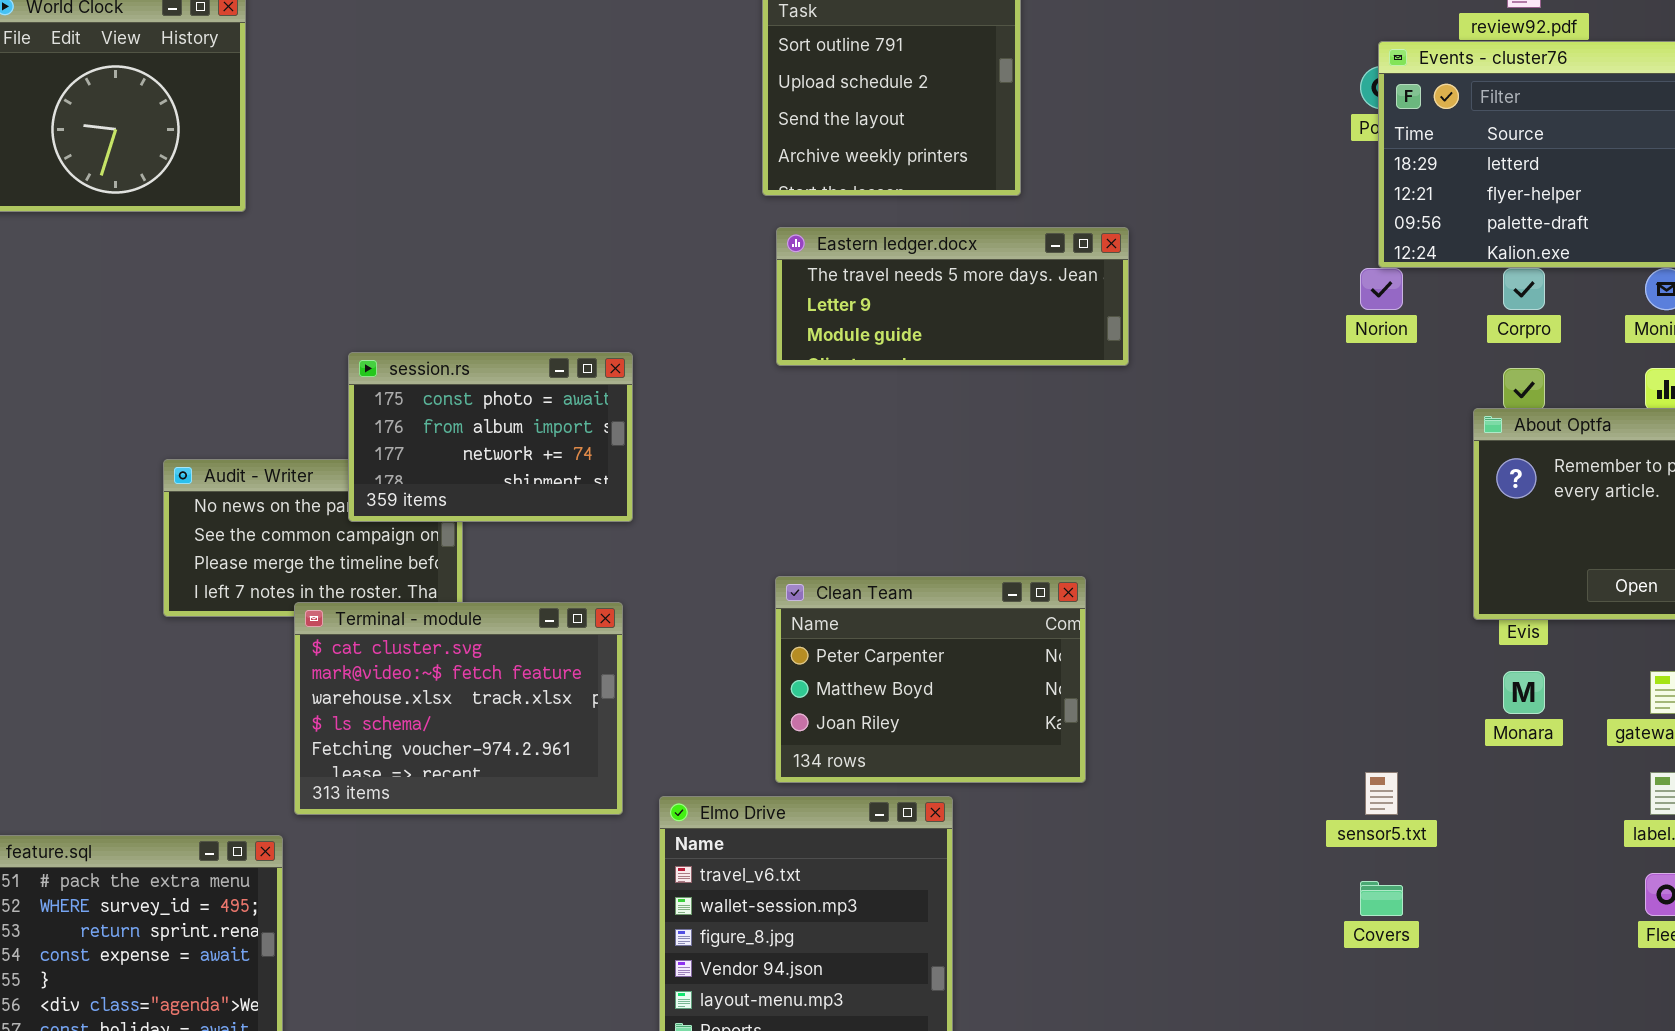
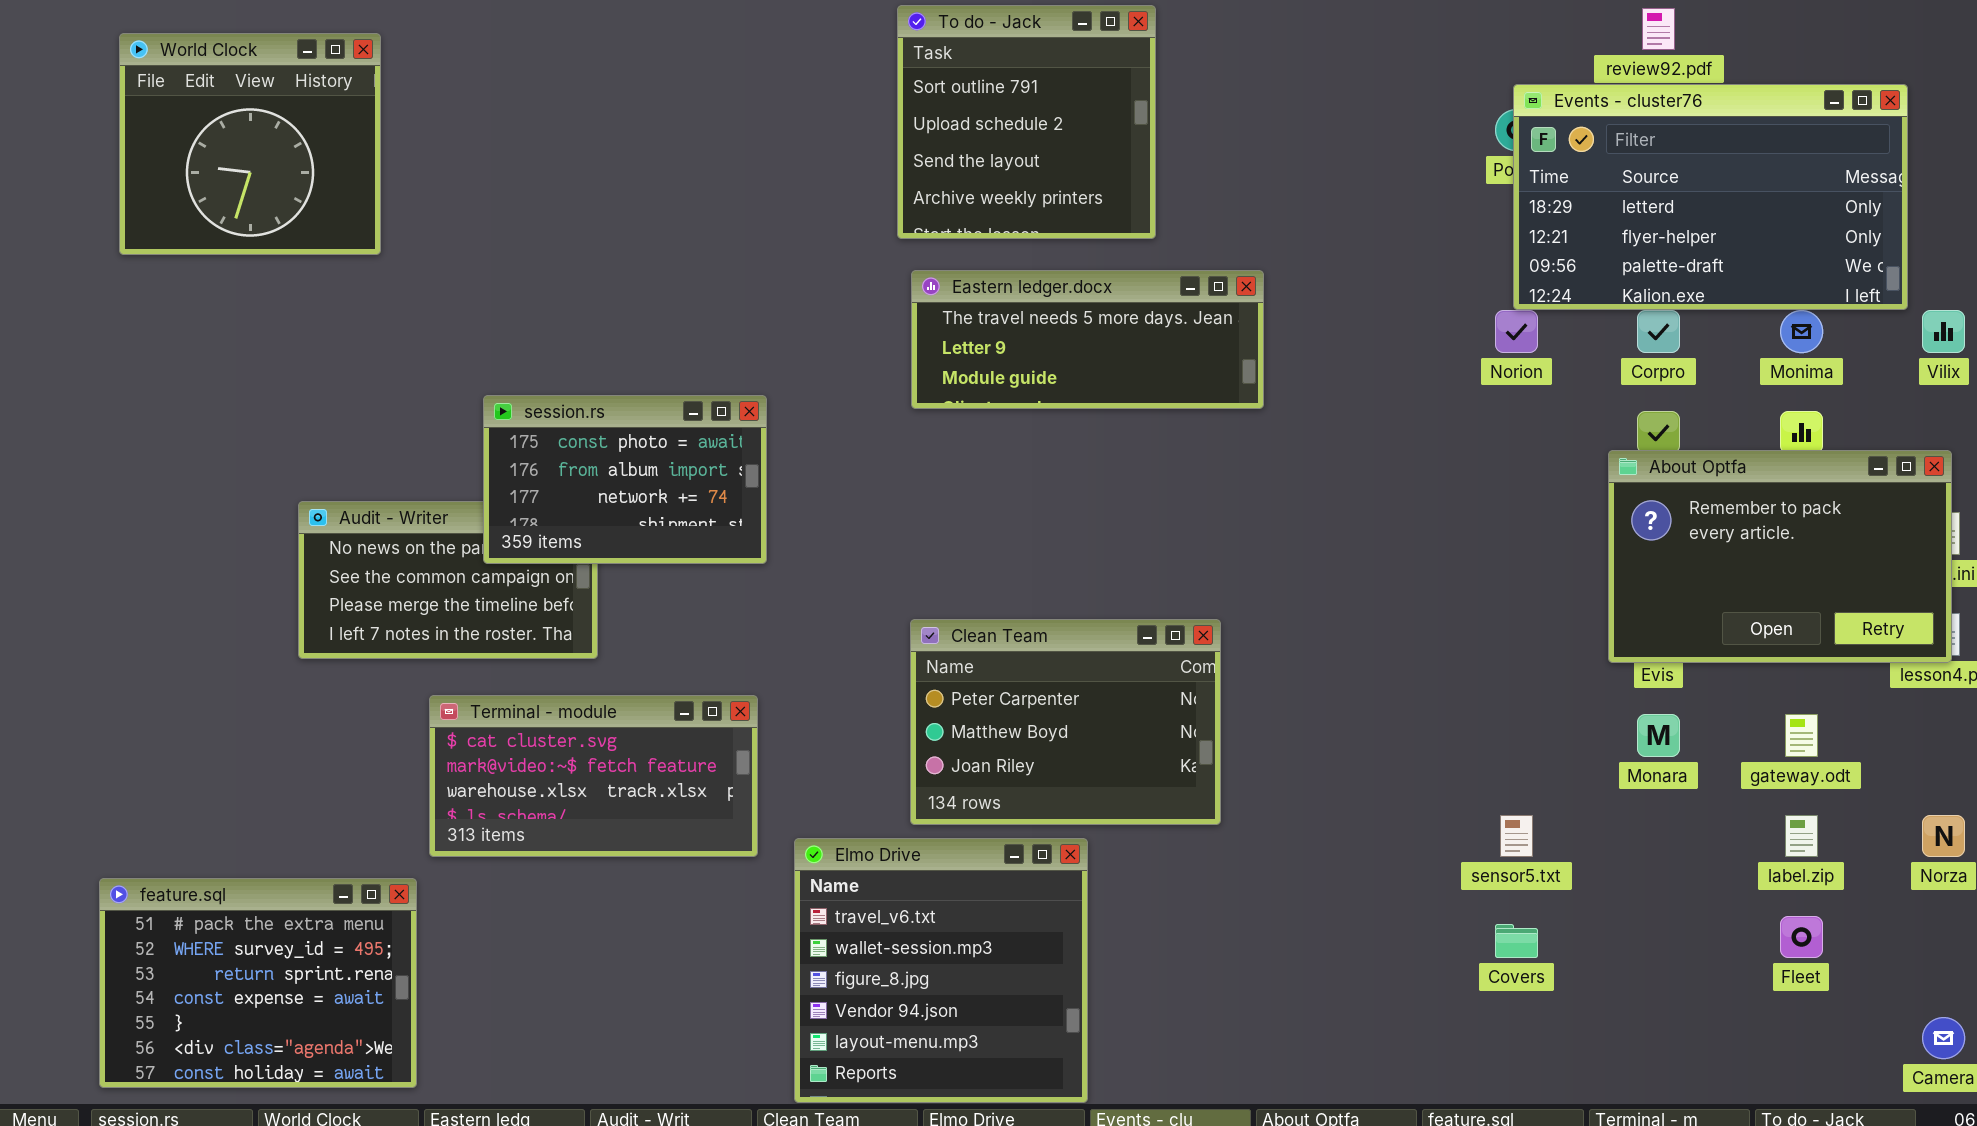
Terminal - module: [294,602,623,815] -> [429,695,758,857], resized

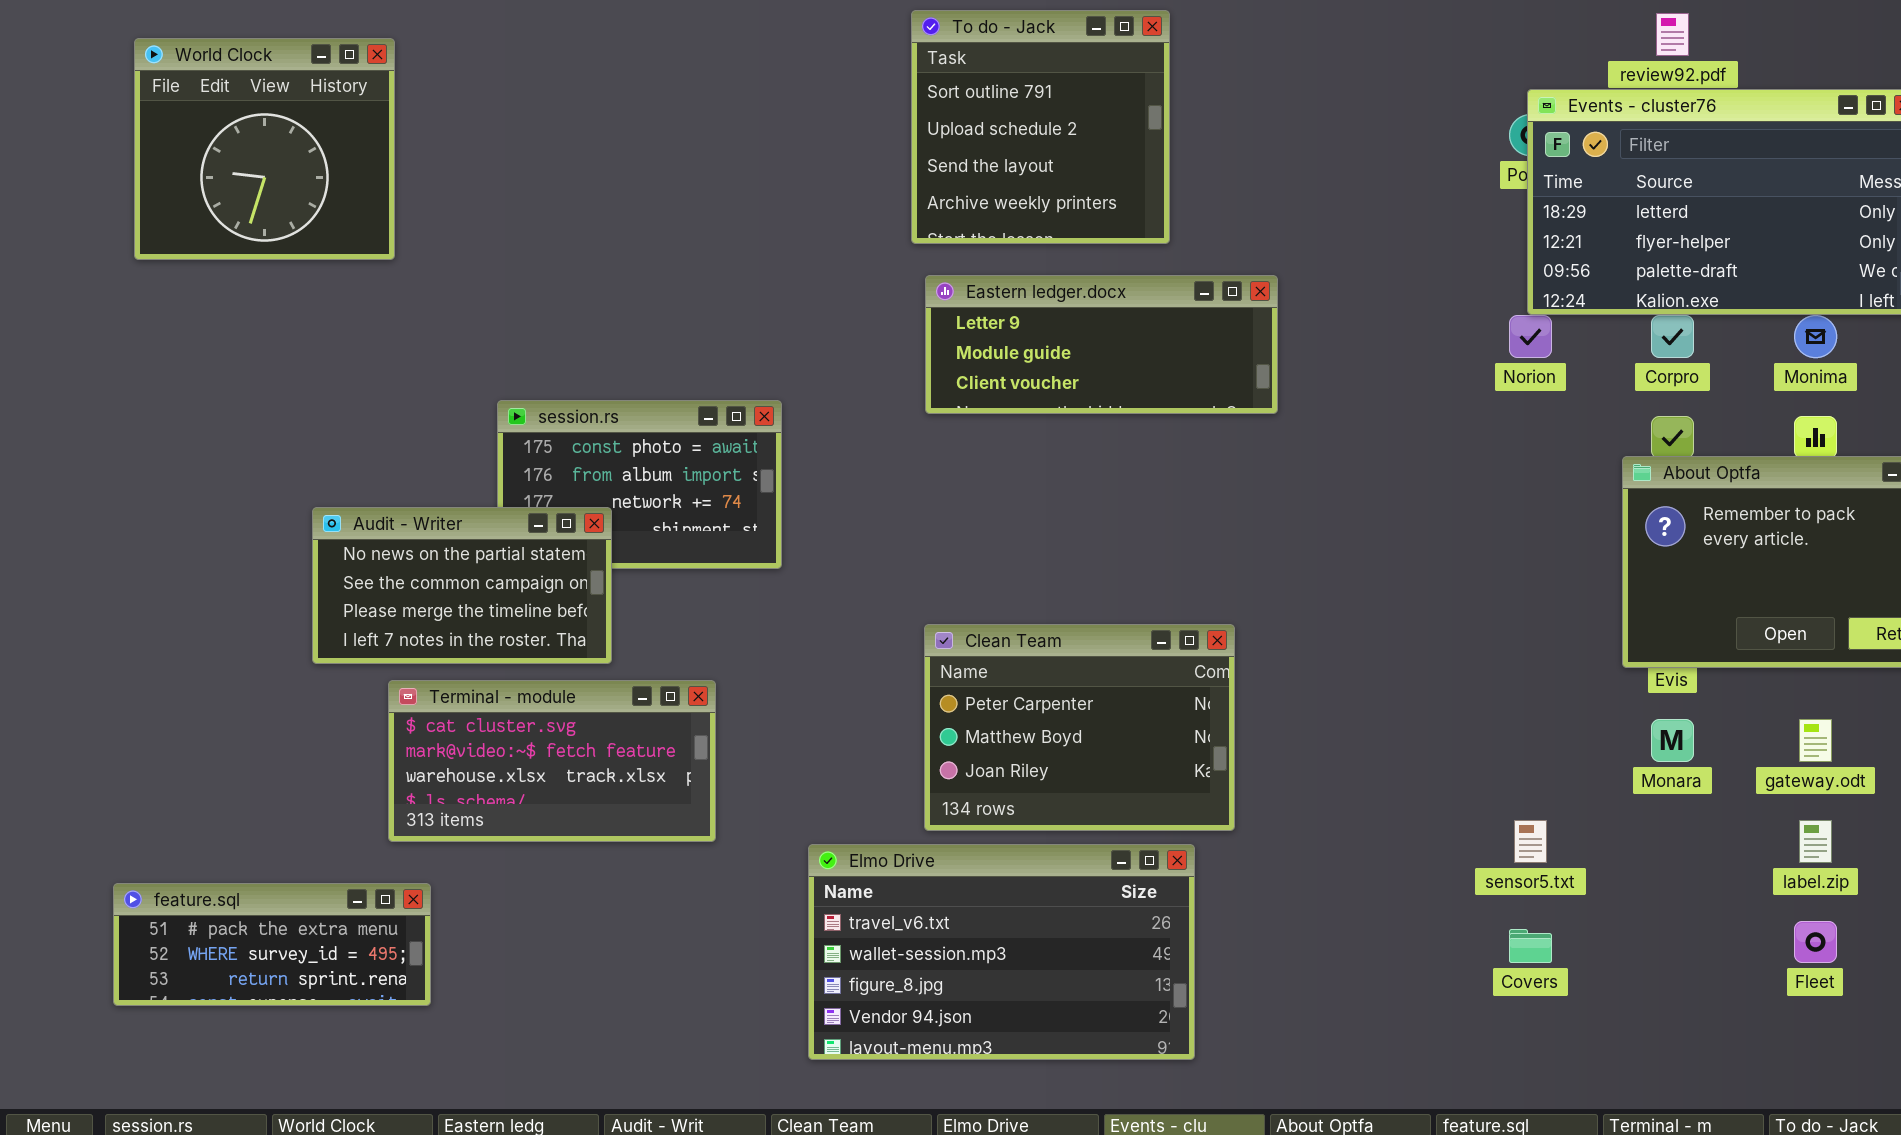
Eastern ledger.docx: [911,270,1264,409] -> [925,275,1278,414], scrolled down 1 row
Audit - Writer: [298,501,598,659] -> [312,507,612,664], raised
Terminal - module: [429,695,758,857] -> [388,680,716,842], moved
Elmo Drive: [794,838,1088,1103] -> [808,844,1195,1060], resized
feature.sql: [99,878,417,1088] -> [113,883,431,1006], resized

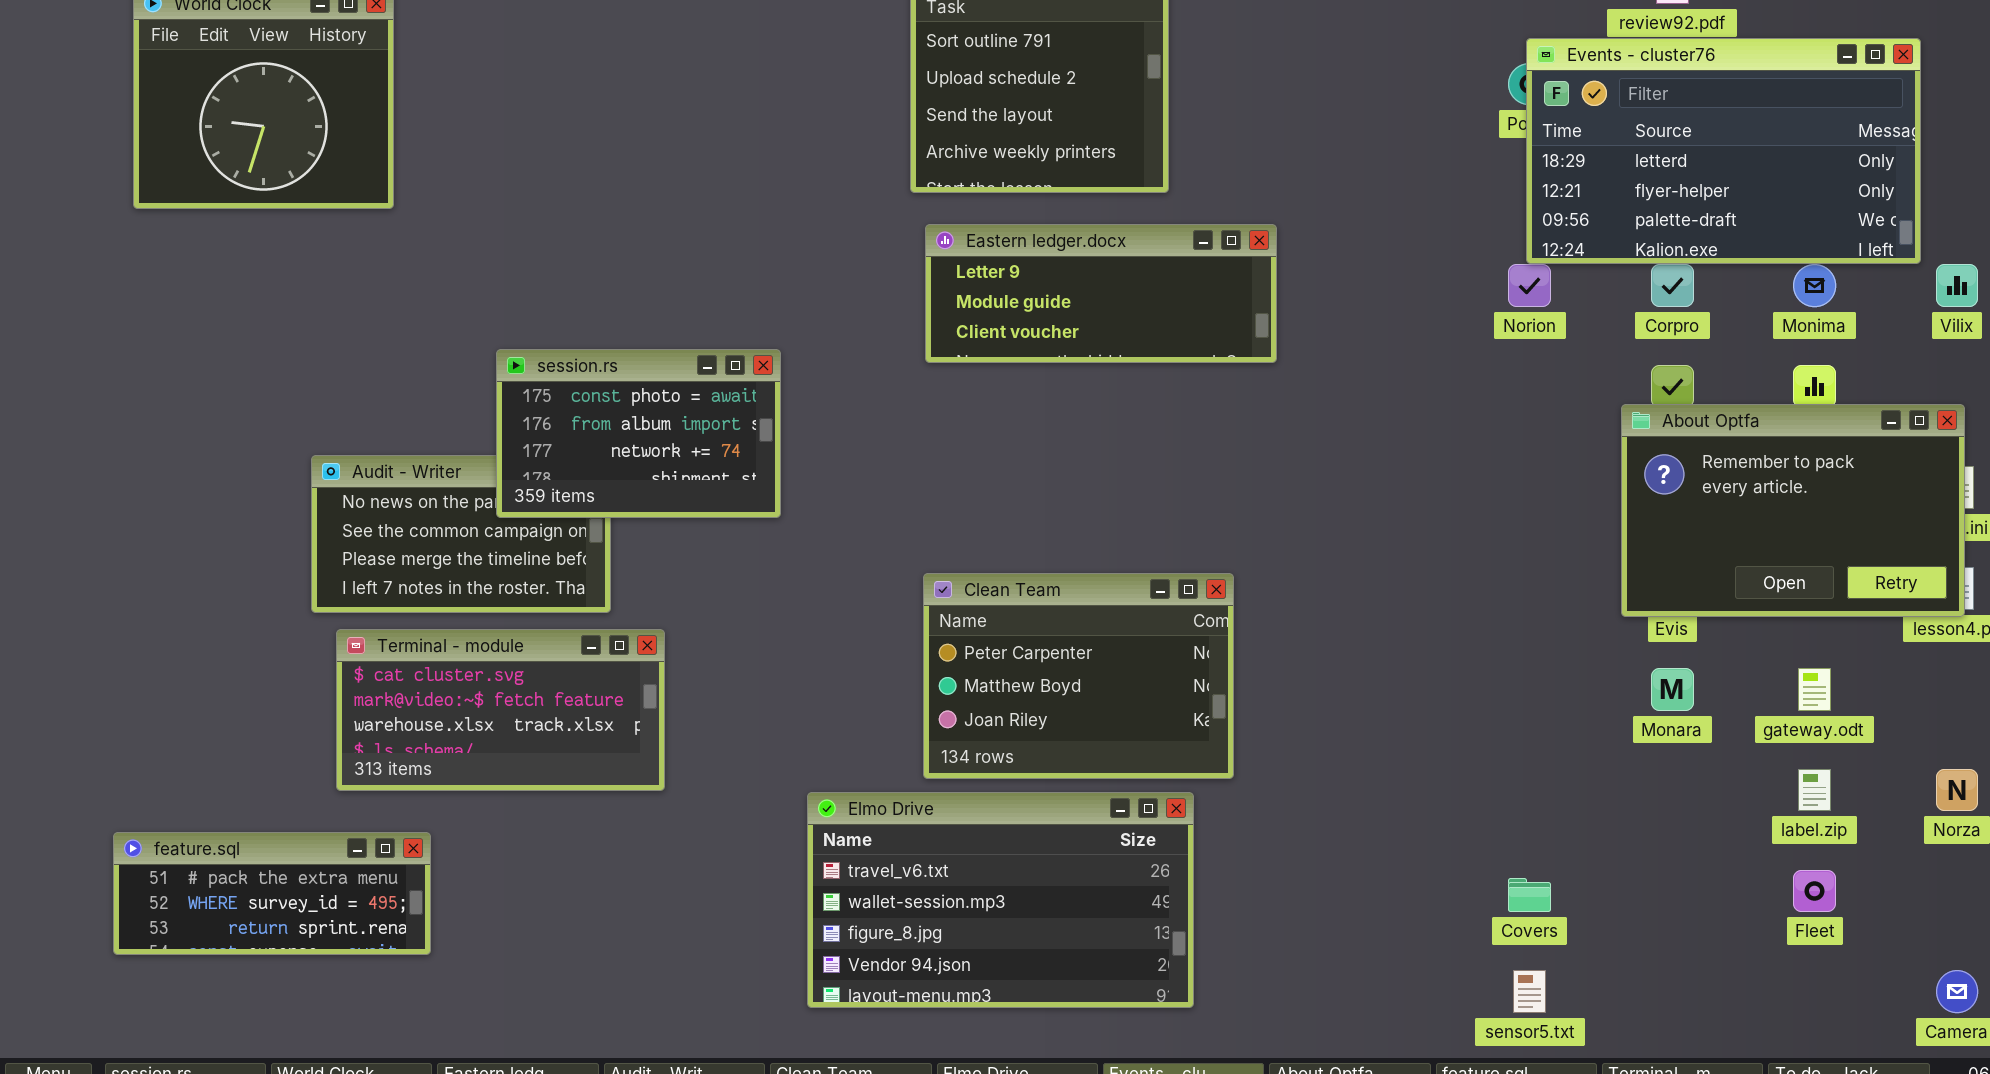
session.rs: [497,400,782,569] -> [496,349,781,518], raised
Terminal - module: [388,680,716,842] -> [336,629,665,791], moved
sensor5.txt: [1514,820,1547,863] -> [1513,970,1546,1013], moved

